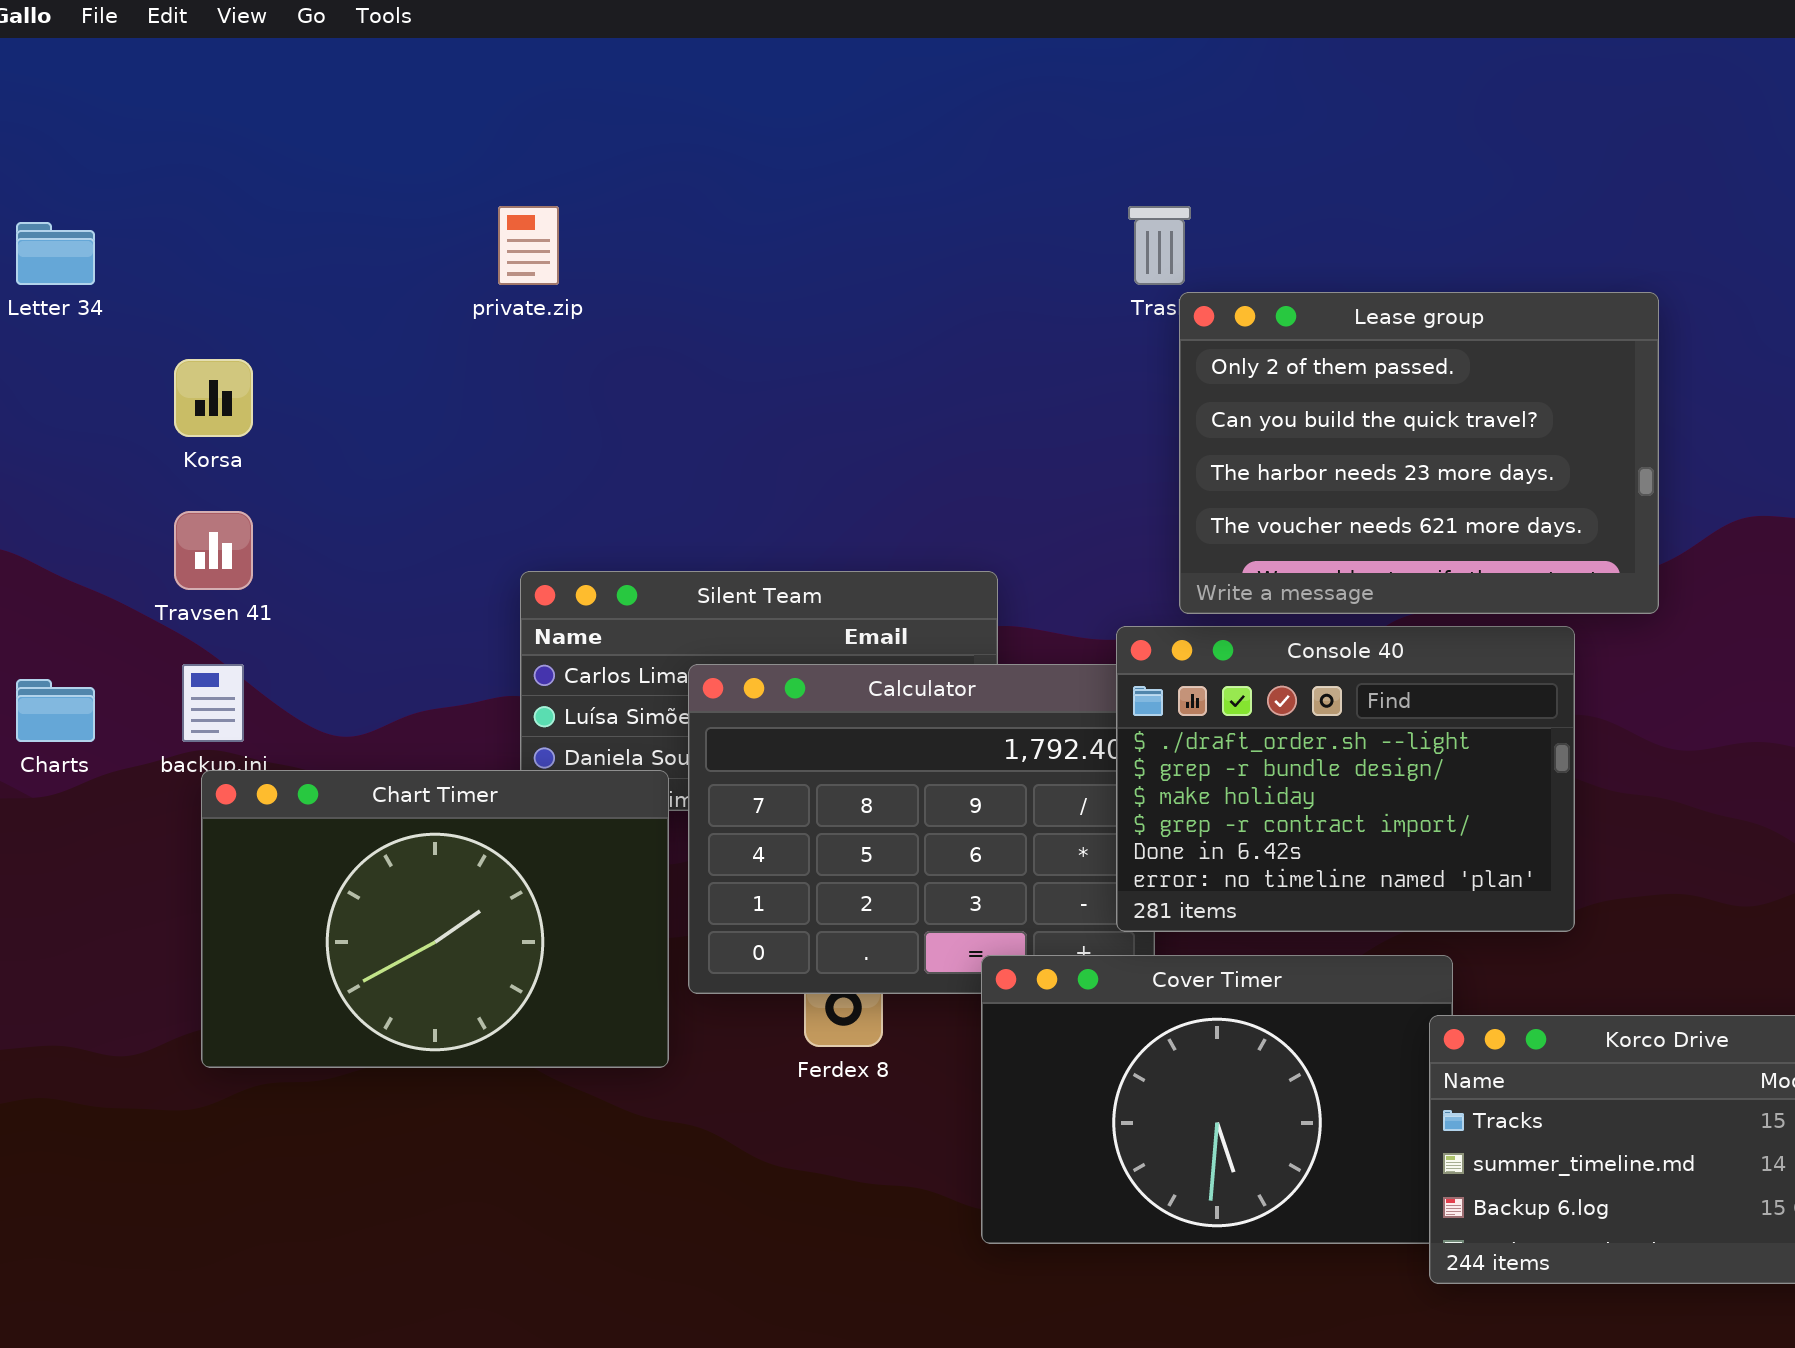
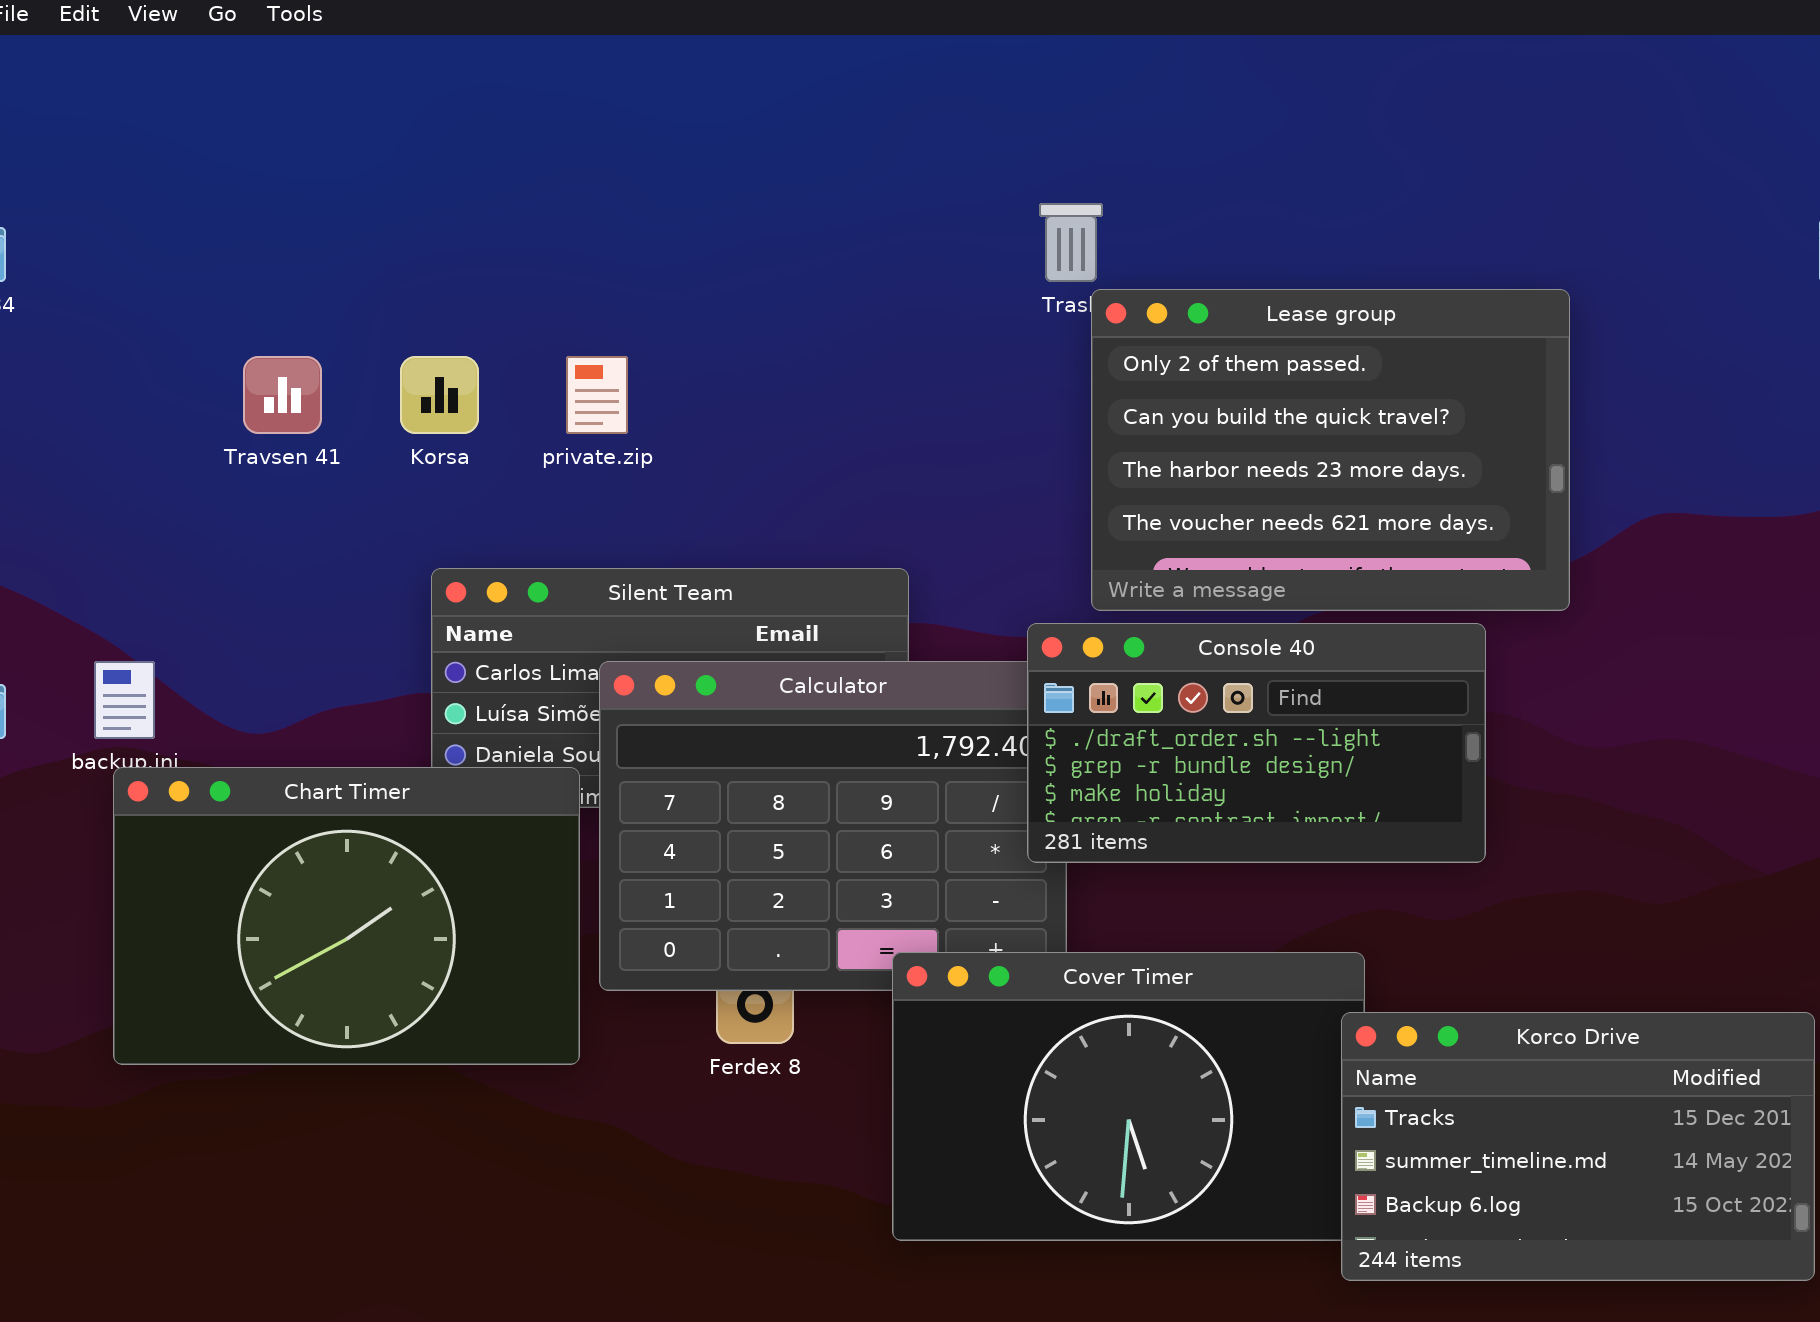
private.zip: [498,206,559,285] -> [566,356,628,434], moved
Korsa: [174,359,253,437] -> [400,356,479,434], moved
Travsen 41: [174,511,253,590] -> [243,356,322,434], moved
Console 40: [1116,626,1575,932] -> [1027,623,1486,863], resized

